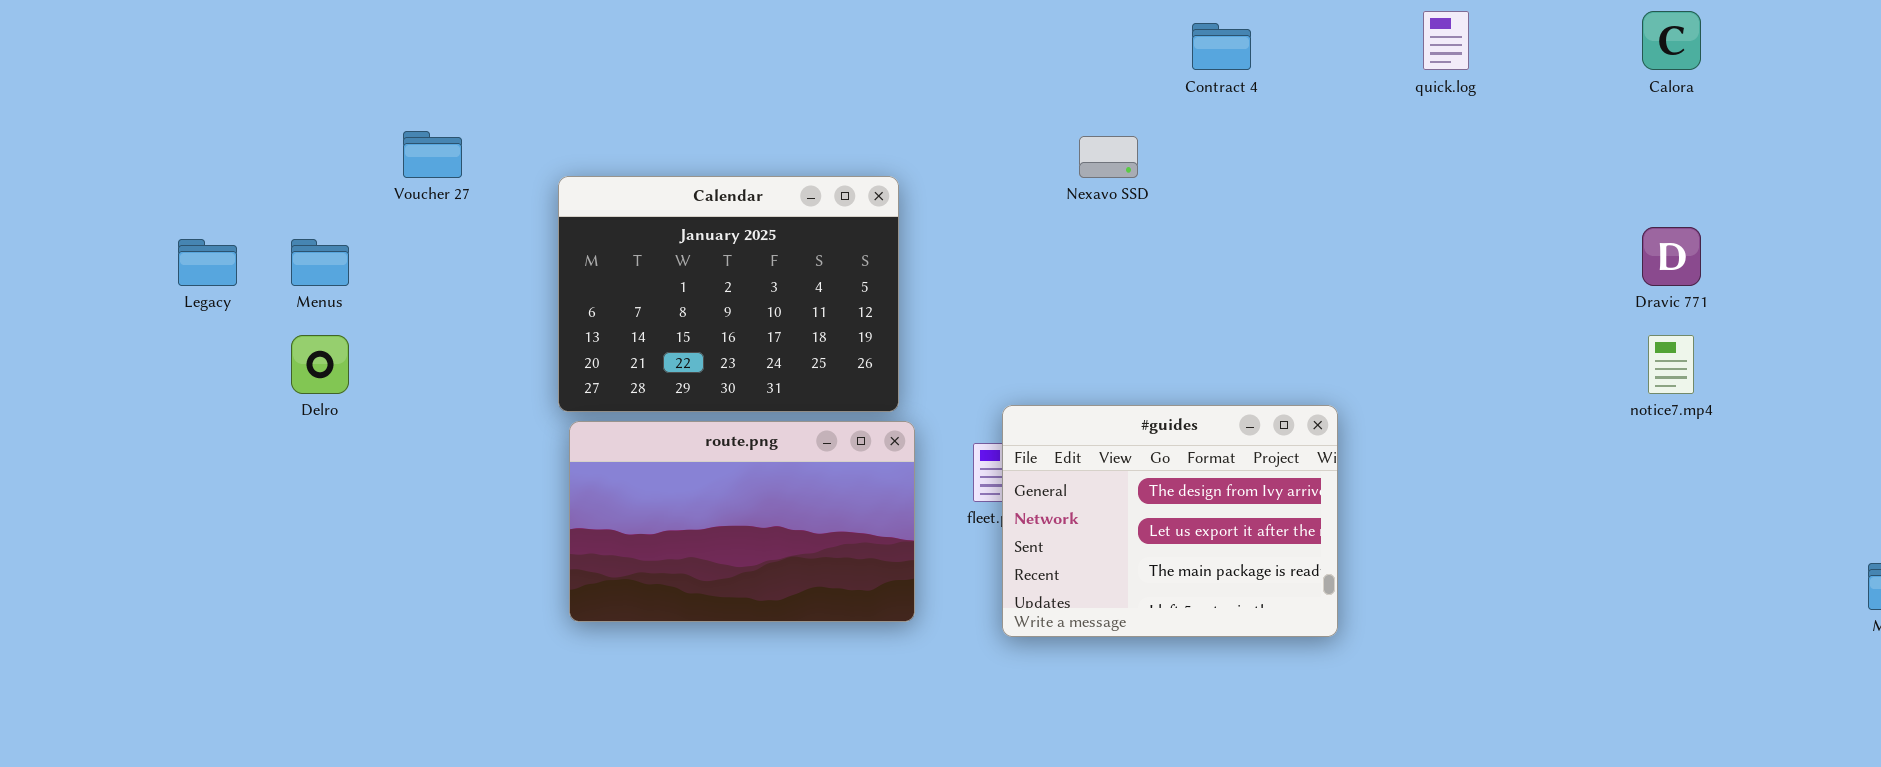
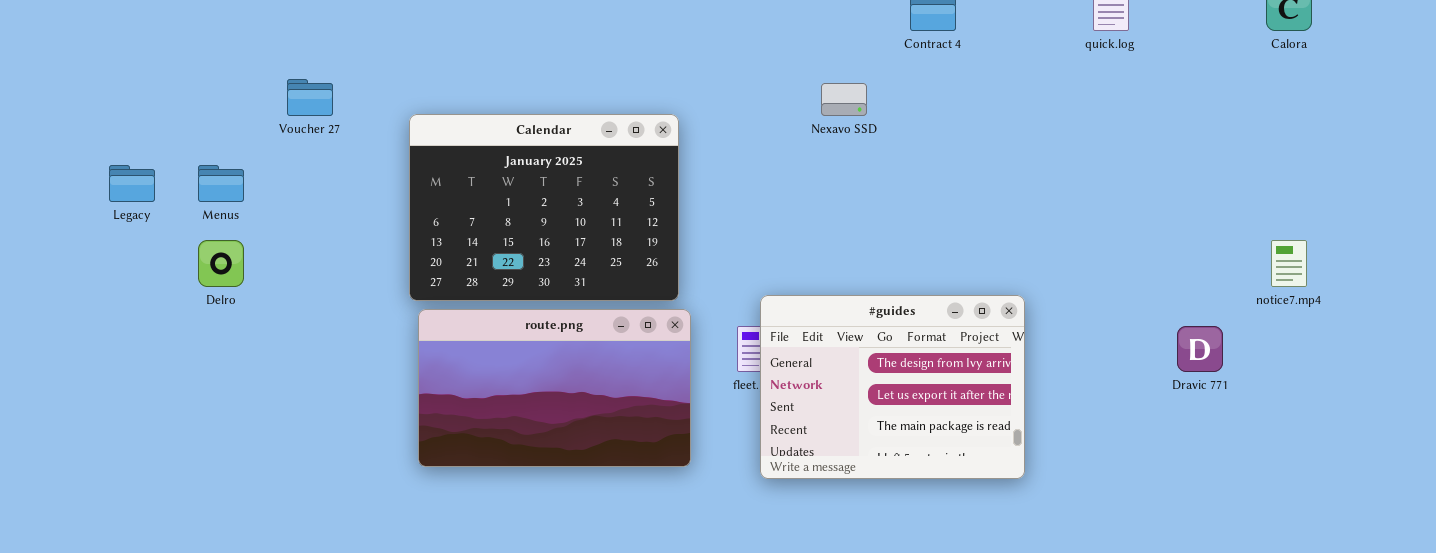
Dravic 771: [1642,227,1701,286] -> [1177,326,1223,372], moved

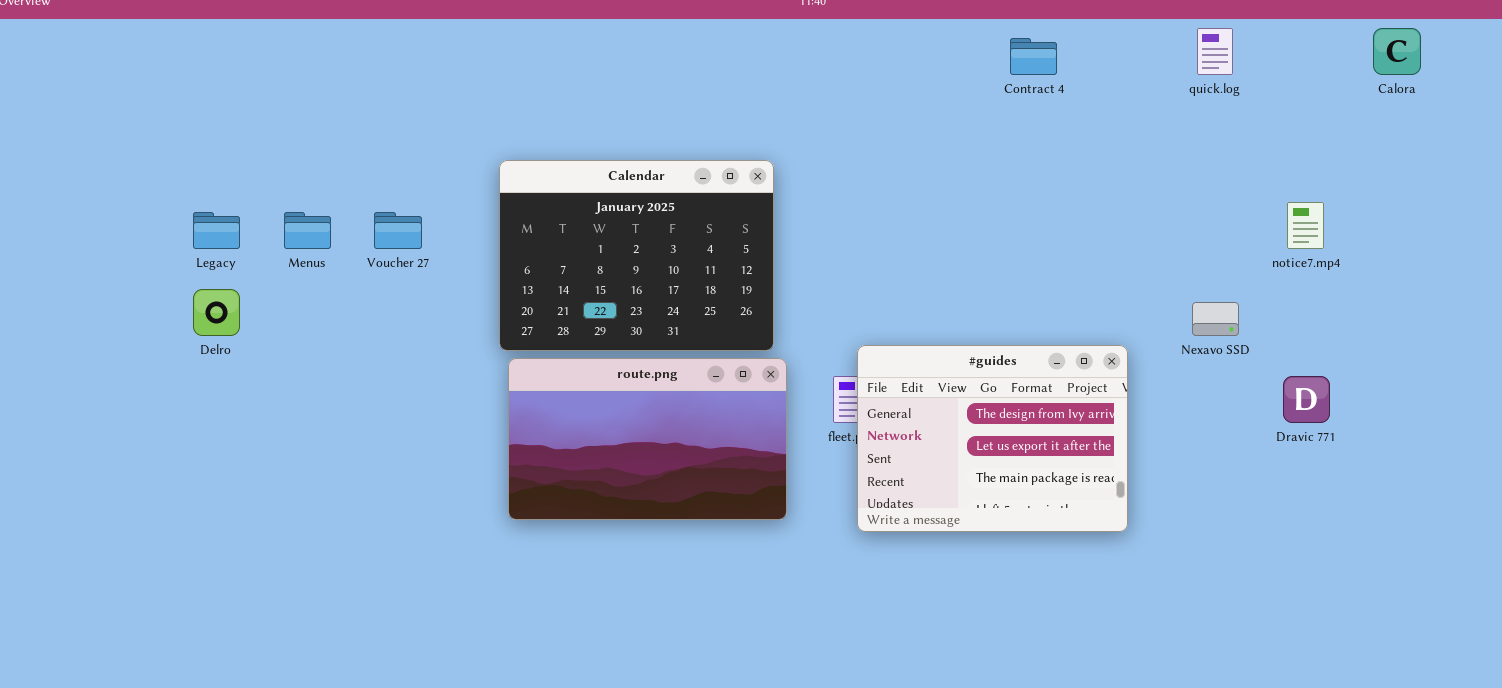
Voucher 27: [287,79,333,116] -> [374,212,422,249], moved
Nexavo SSD: [821,83,867,116] -> [1192,302,1239,336], moved
Delro: [198,240,244,287] -> [193,289,240,336], moved
notice7.mp4: [1271,240,1307,287] -> [1287,202,1324,249], moved

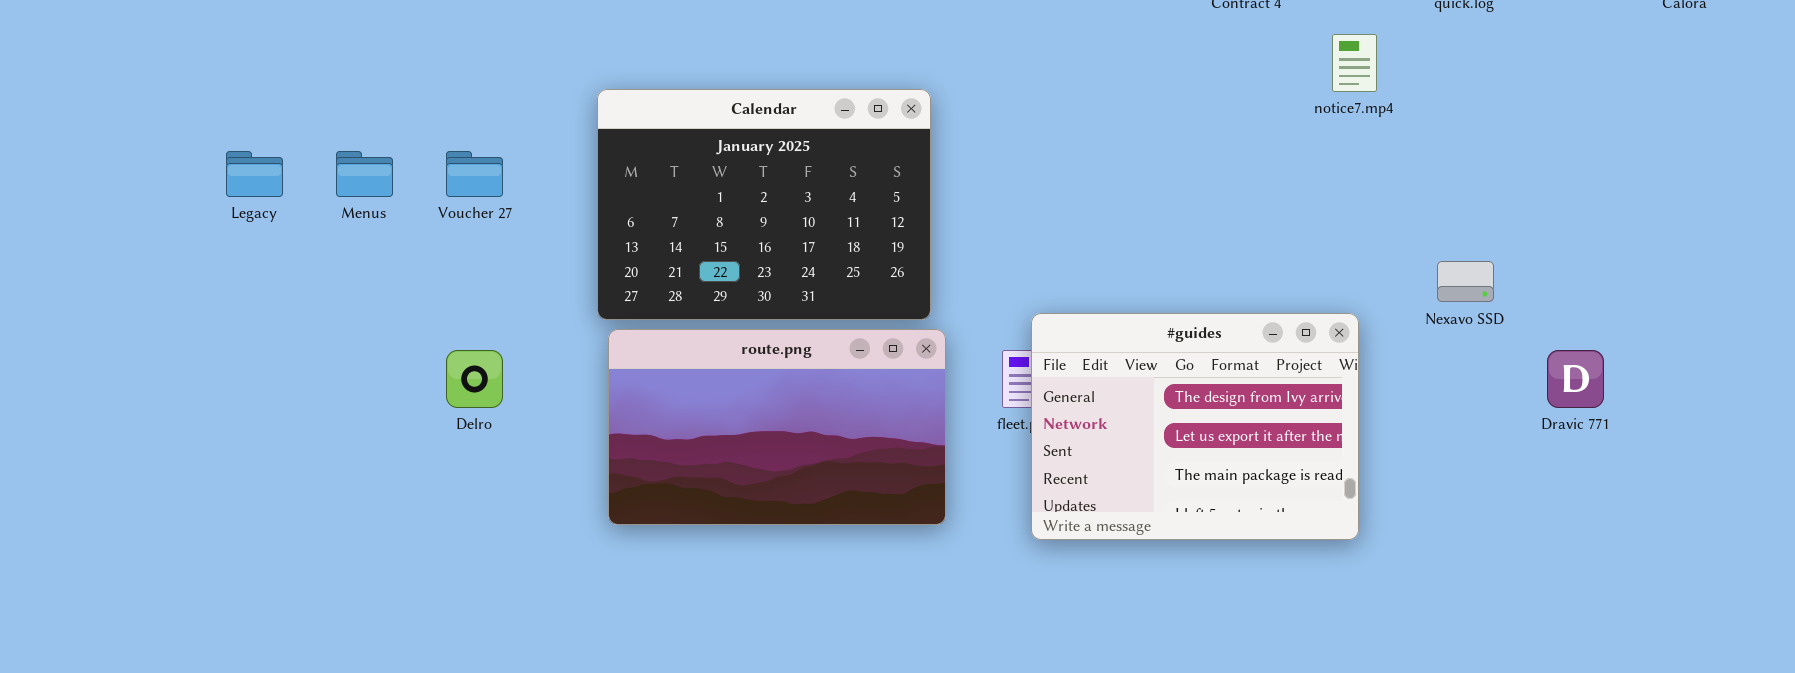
notice7.mp4: [1287,202,1324,249] -> [1332,34,1377,92], moved
Delro: [193,289,240,336] -> [446,350,503,408], moved

